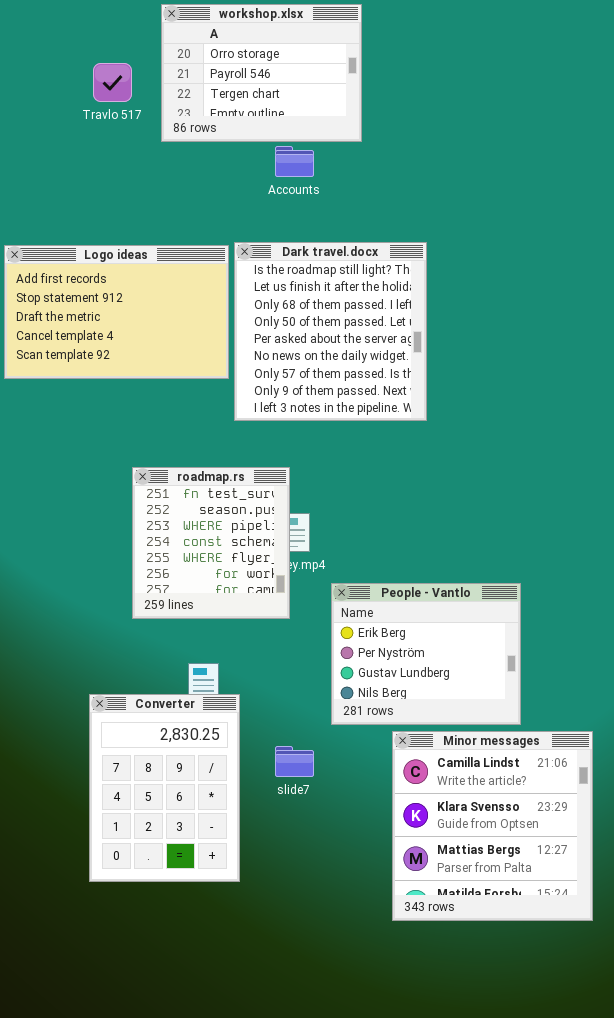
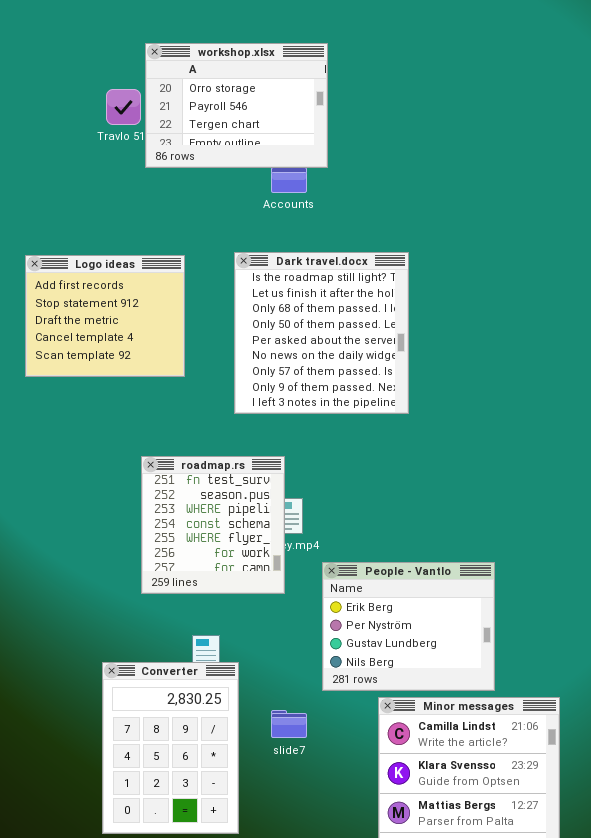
workshop.xlsx: [161,4,362,142] -> [145,43,328,168], moved
Logo ideas: [4,245,229,379] -> [25,255,185,377], resized

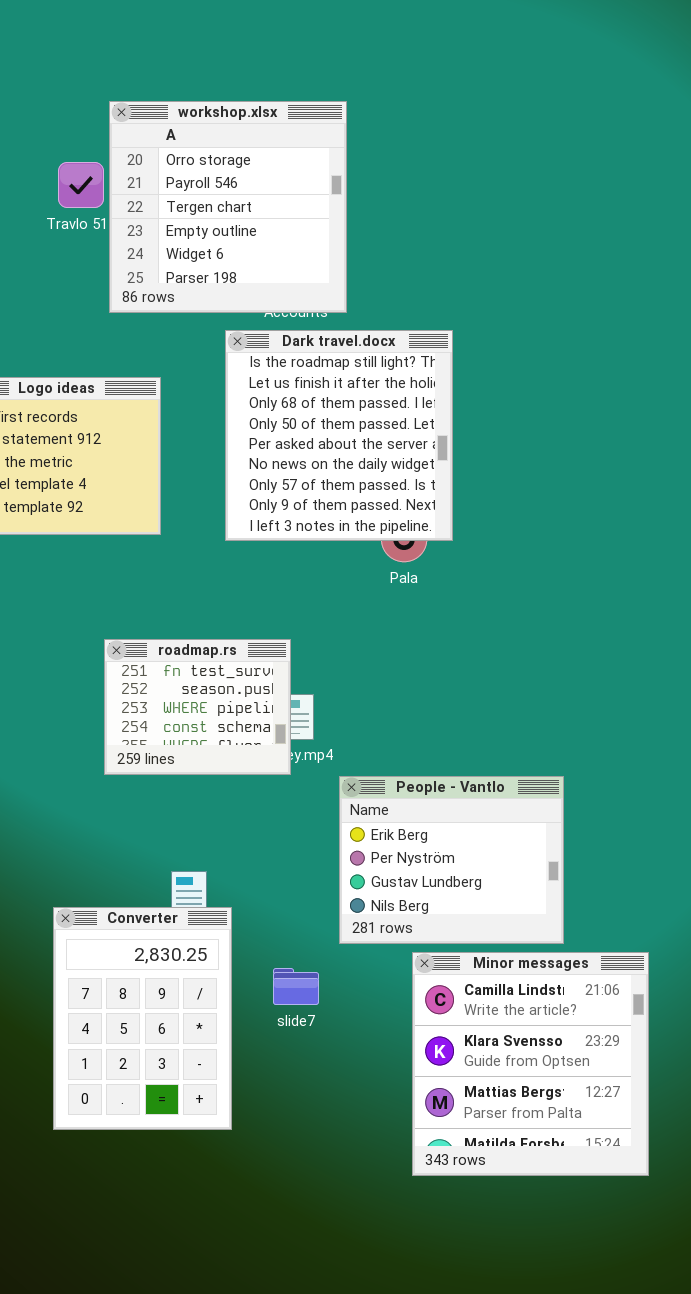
workshop.xlsx: [145,43,328,168] -> [109,101,347,313], resized
Dark travel.docx: [234,252,409,414] -> [225,330,453,541], moved
roadmap.rs: [141,456,285,594] -> [104,639,291,775], resized

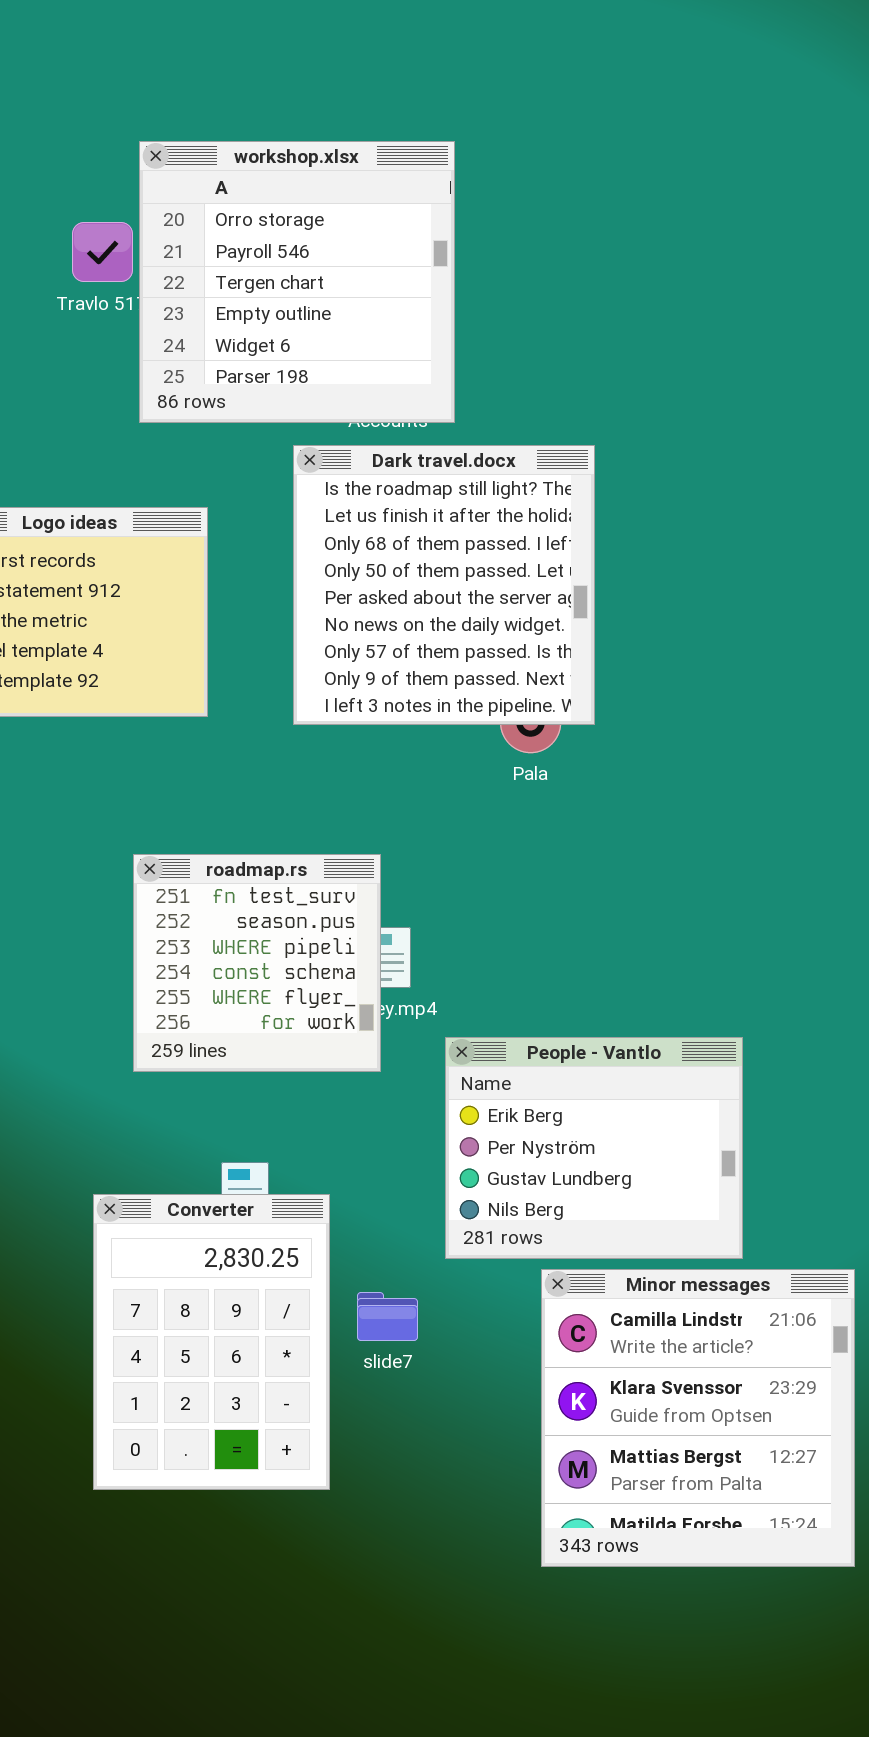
roadmap.rs: [104,639,291,775] -> [133,854,381,1072], resized
Converter: [53,907,232,1130] -> [93,1194,330,1490], moved

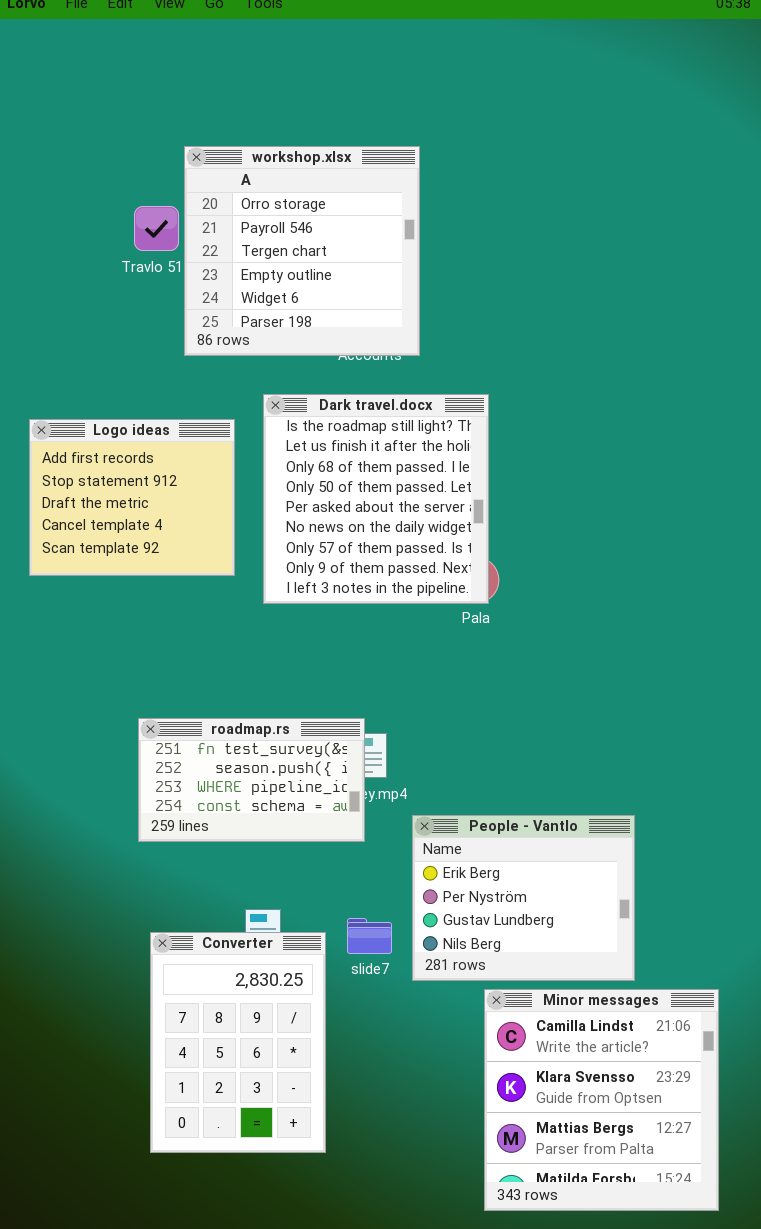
Dark travel.docx: [293,445,595,725] -> [263,394,489,604], moved
roadmap.rs: [133,854,381,1072] -> [138,718,365,842], resized
slide7: [357,1292,418,1341] -> [347,918,392,954], moved

